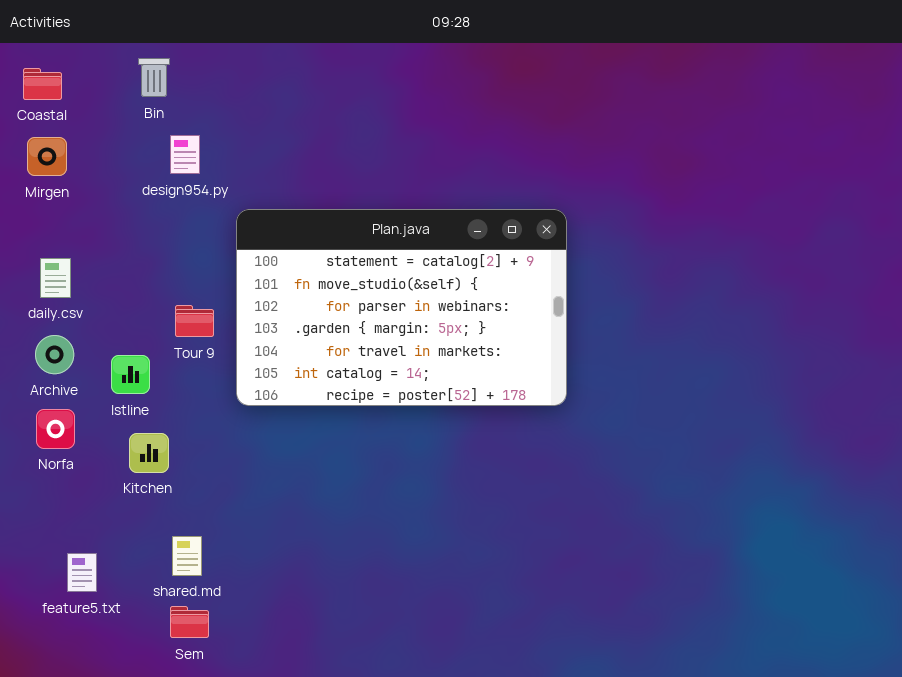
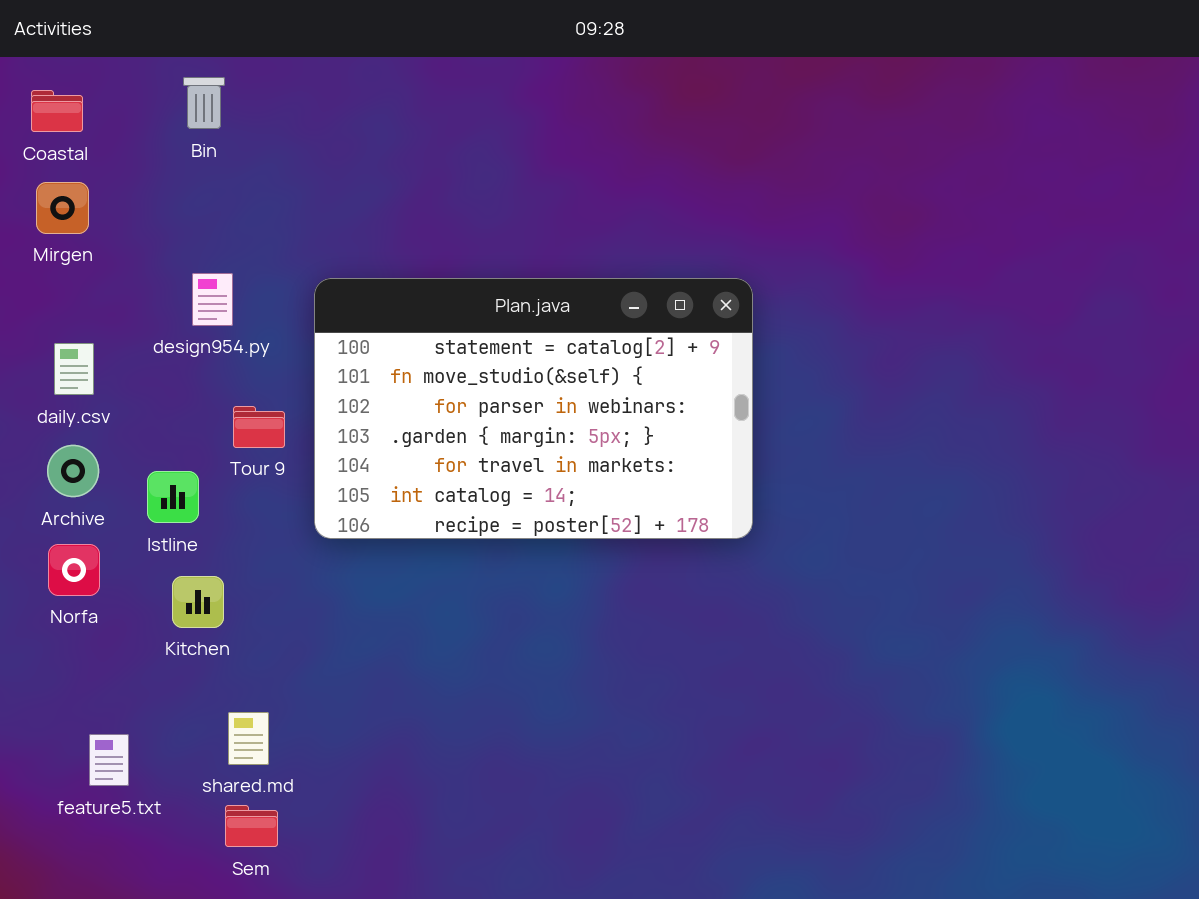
design954.py: [170,135,200,174] -> [192,273,233,326], moved

